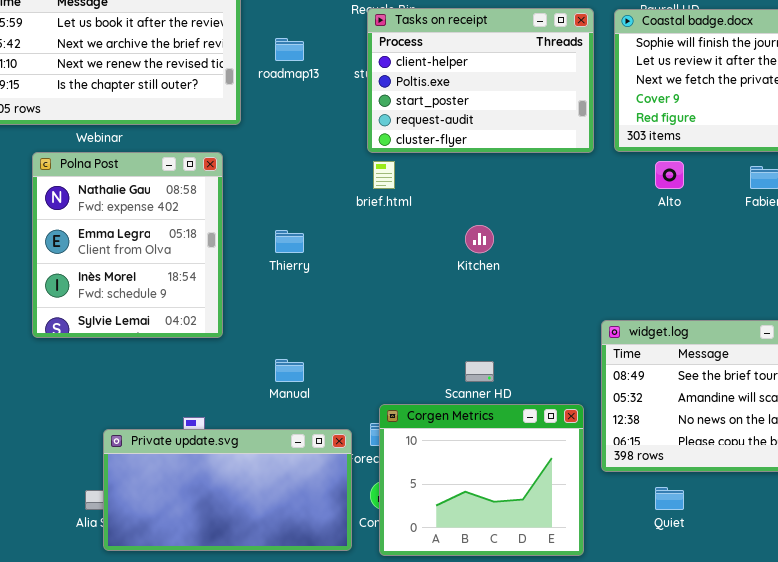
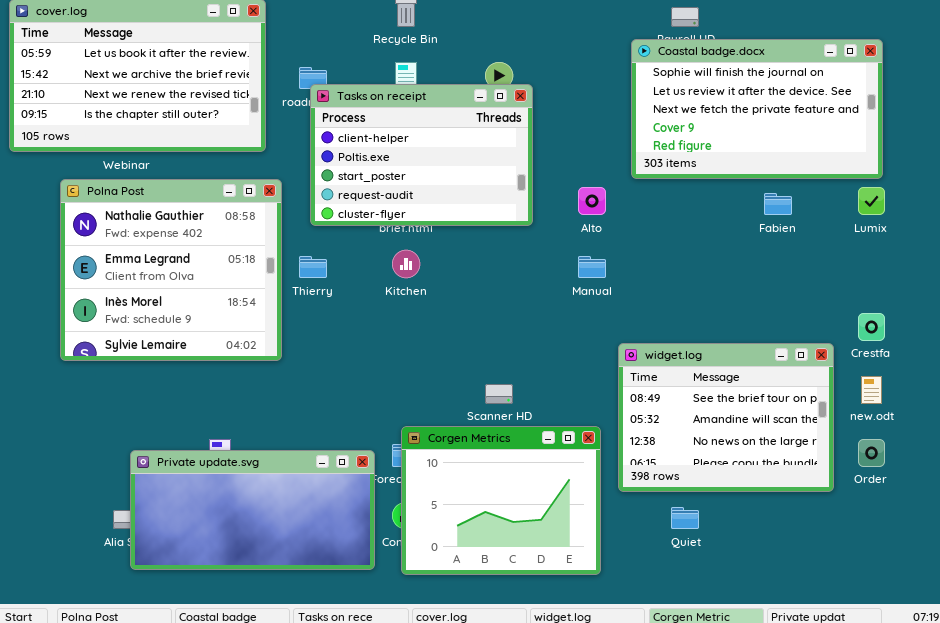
Tasks on receipt: [367,8,594,153] -> [310,84,533,226], moved
Polna Post: [32,152,223,338] -> [60,179,282,361], resized
Alto: [655,161,684,189] -> [578,187,606,215], moved
Kitchen: [465,225,494,253] -> [392,250,420,278], moved
Manual: [275,359,304,382] -> [578,256,606,278], moved

